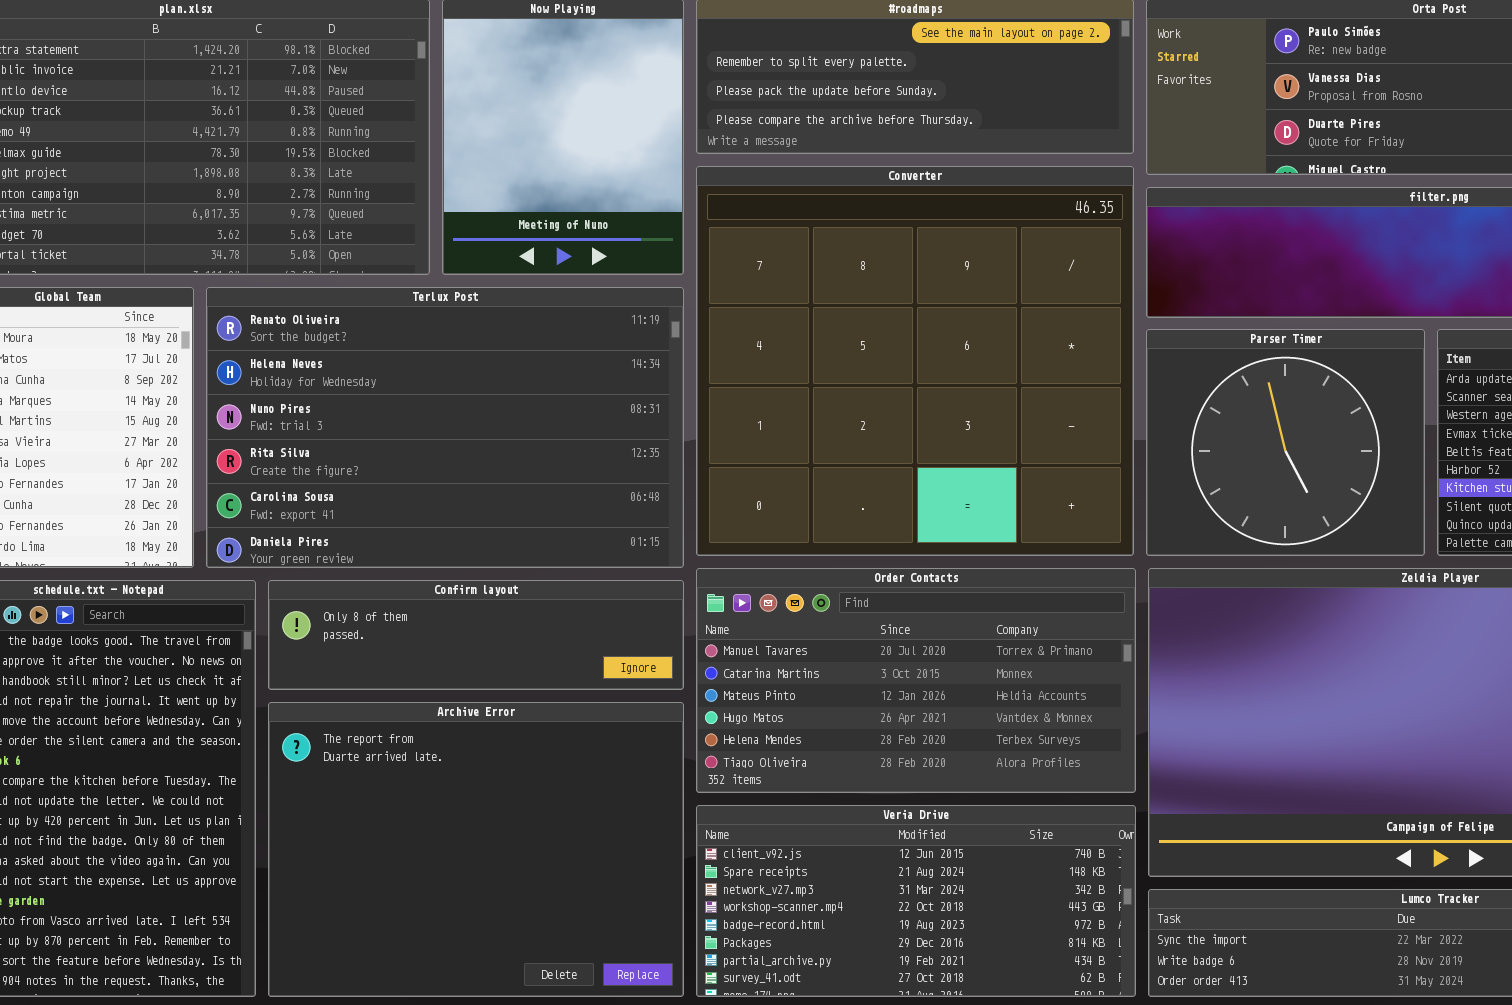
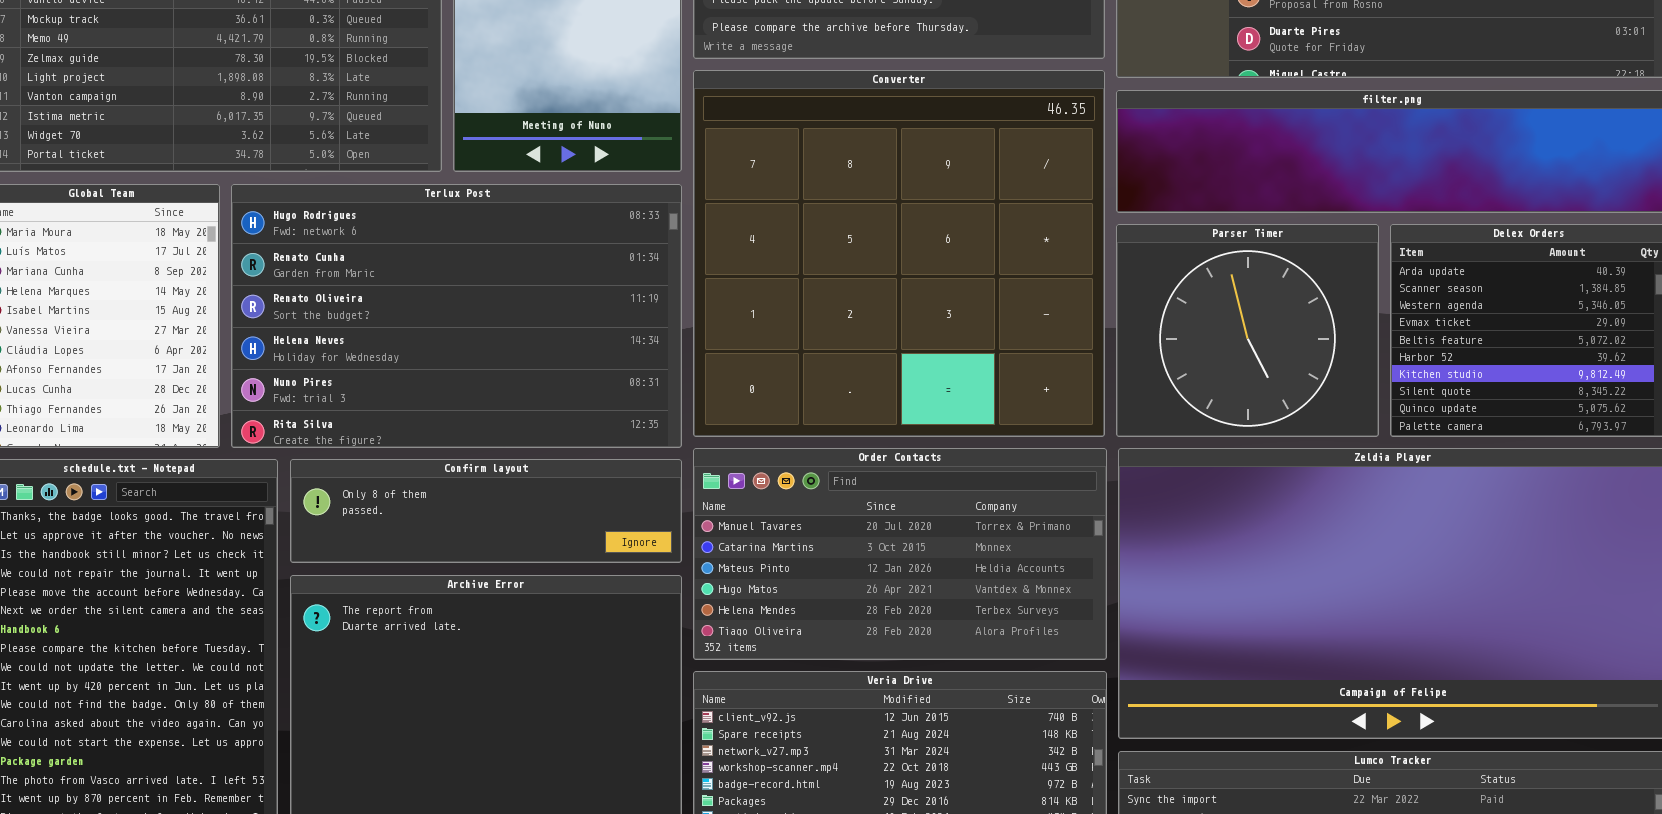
Terlux Post: [206,287,684,568] -> [231,184,682,448], scrolled up 2 rows

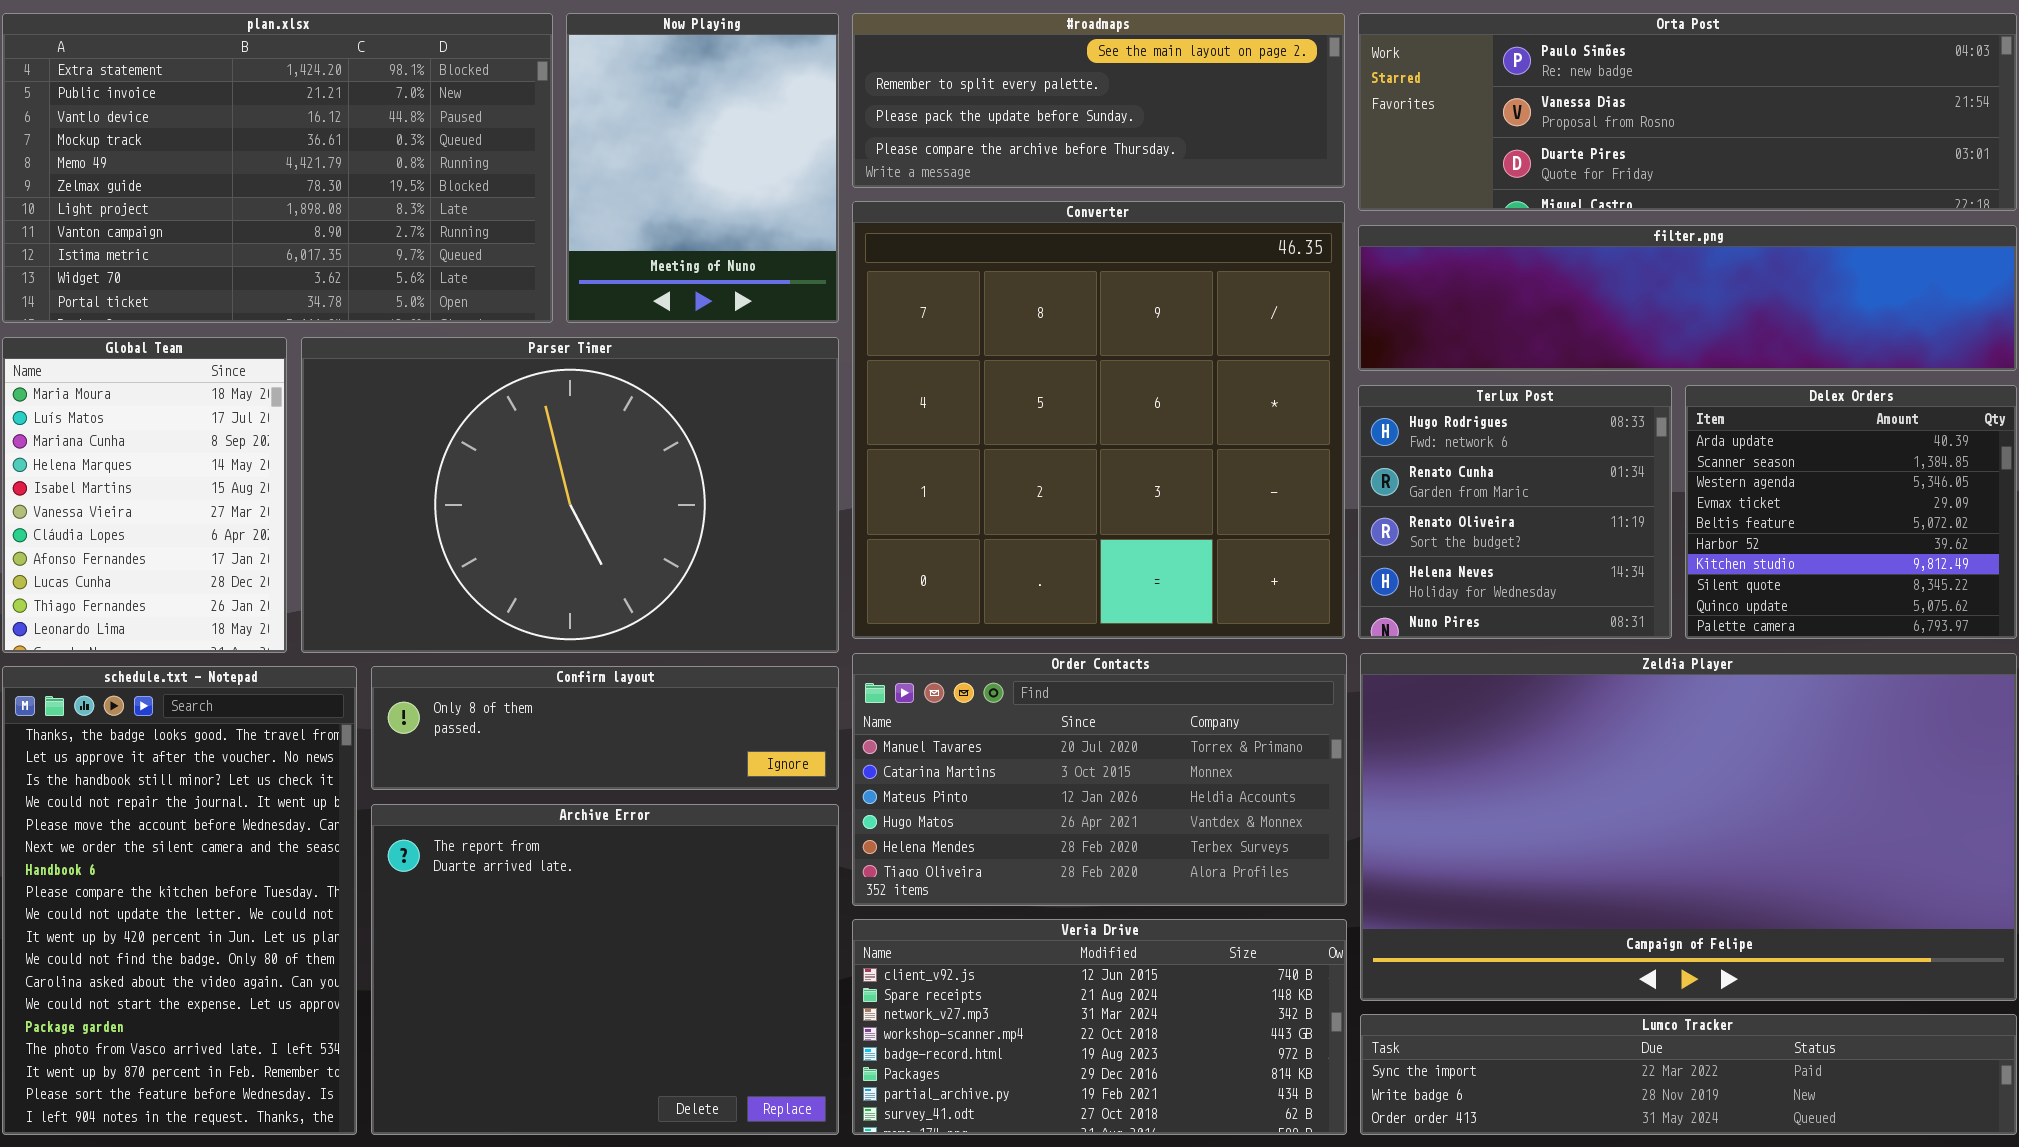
Terlux Post: [231,184,682,448] -> [1358,385,1672,639], moved, resized
Parser Timer: [1116,224,1379,437] -> [301,337,839,653], moved, resized

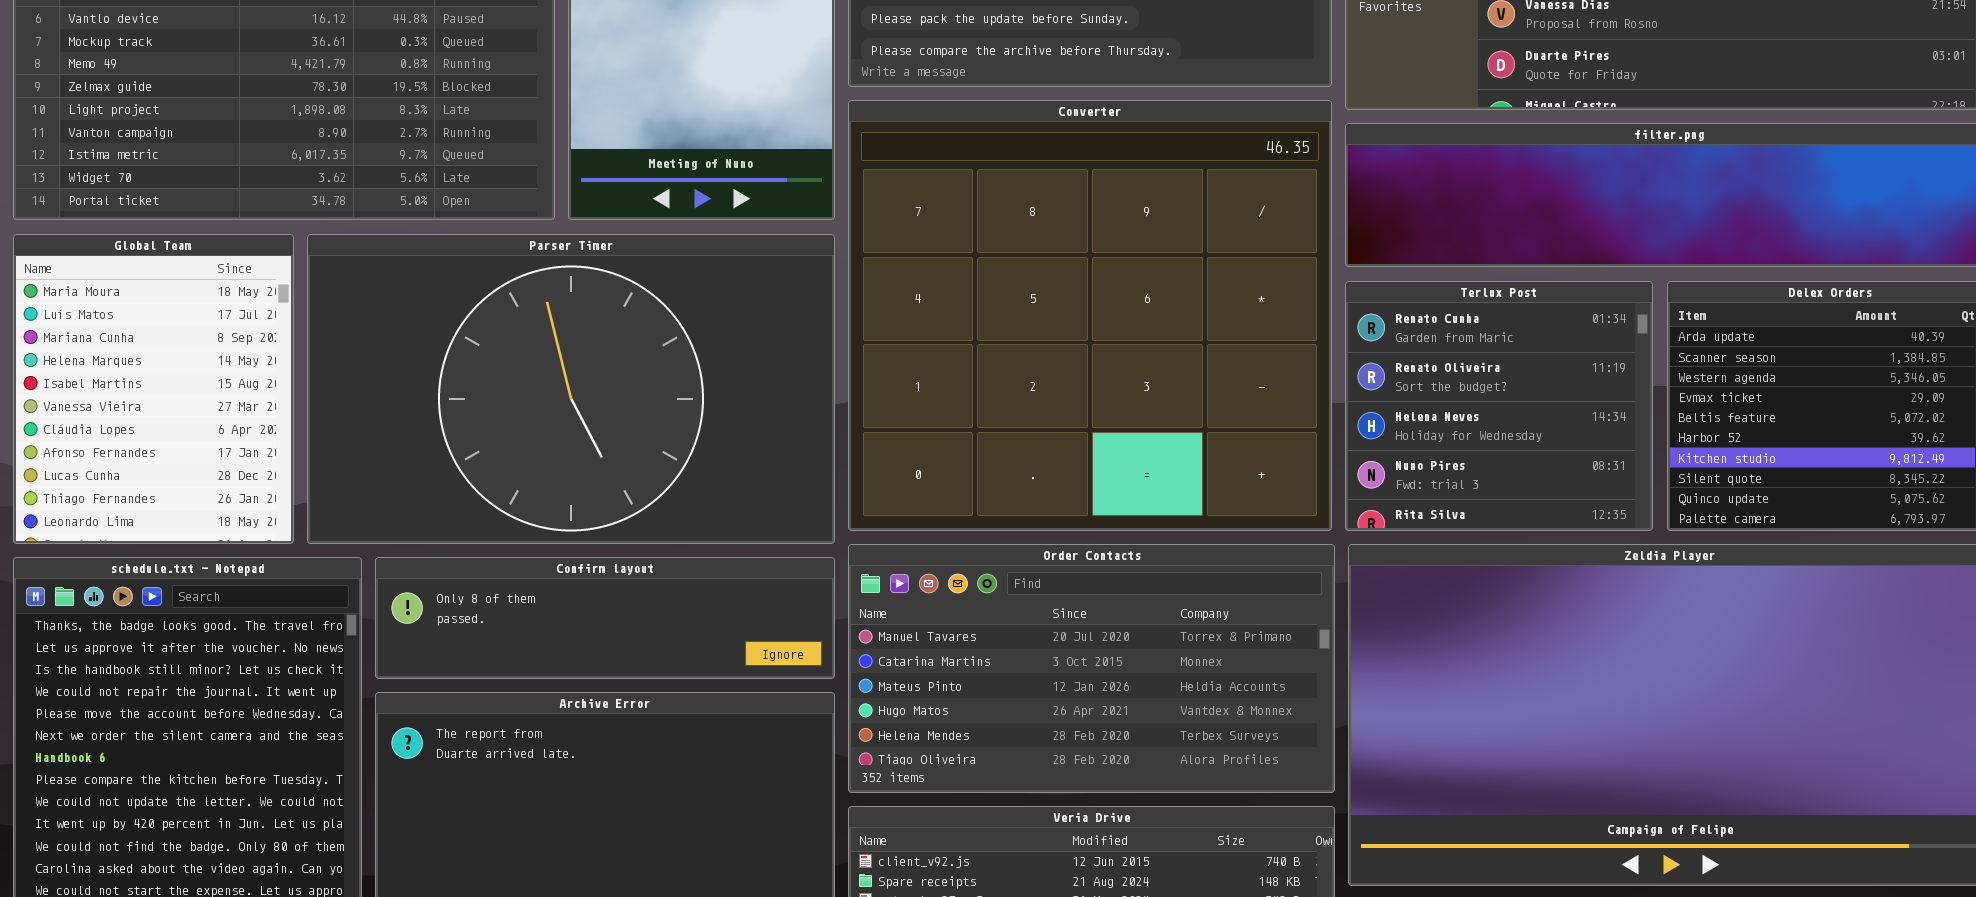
Terlux Post: [1358,385,1672,639] -> [1345,281,1653,531], scrolled down 1 row

